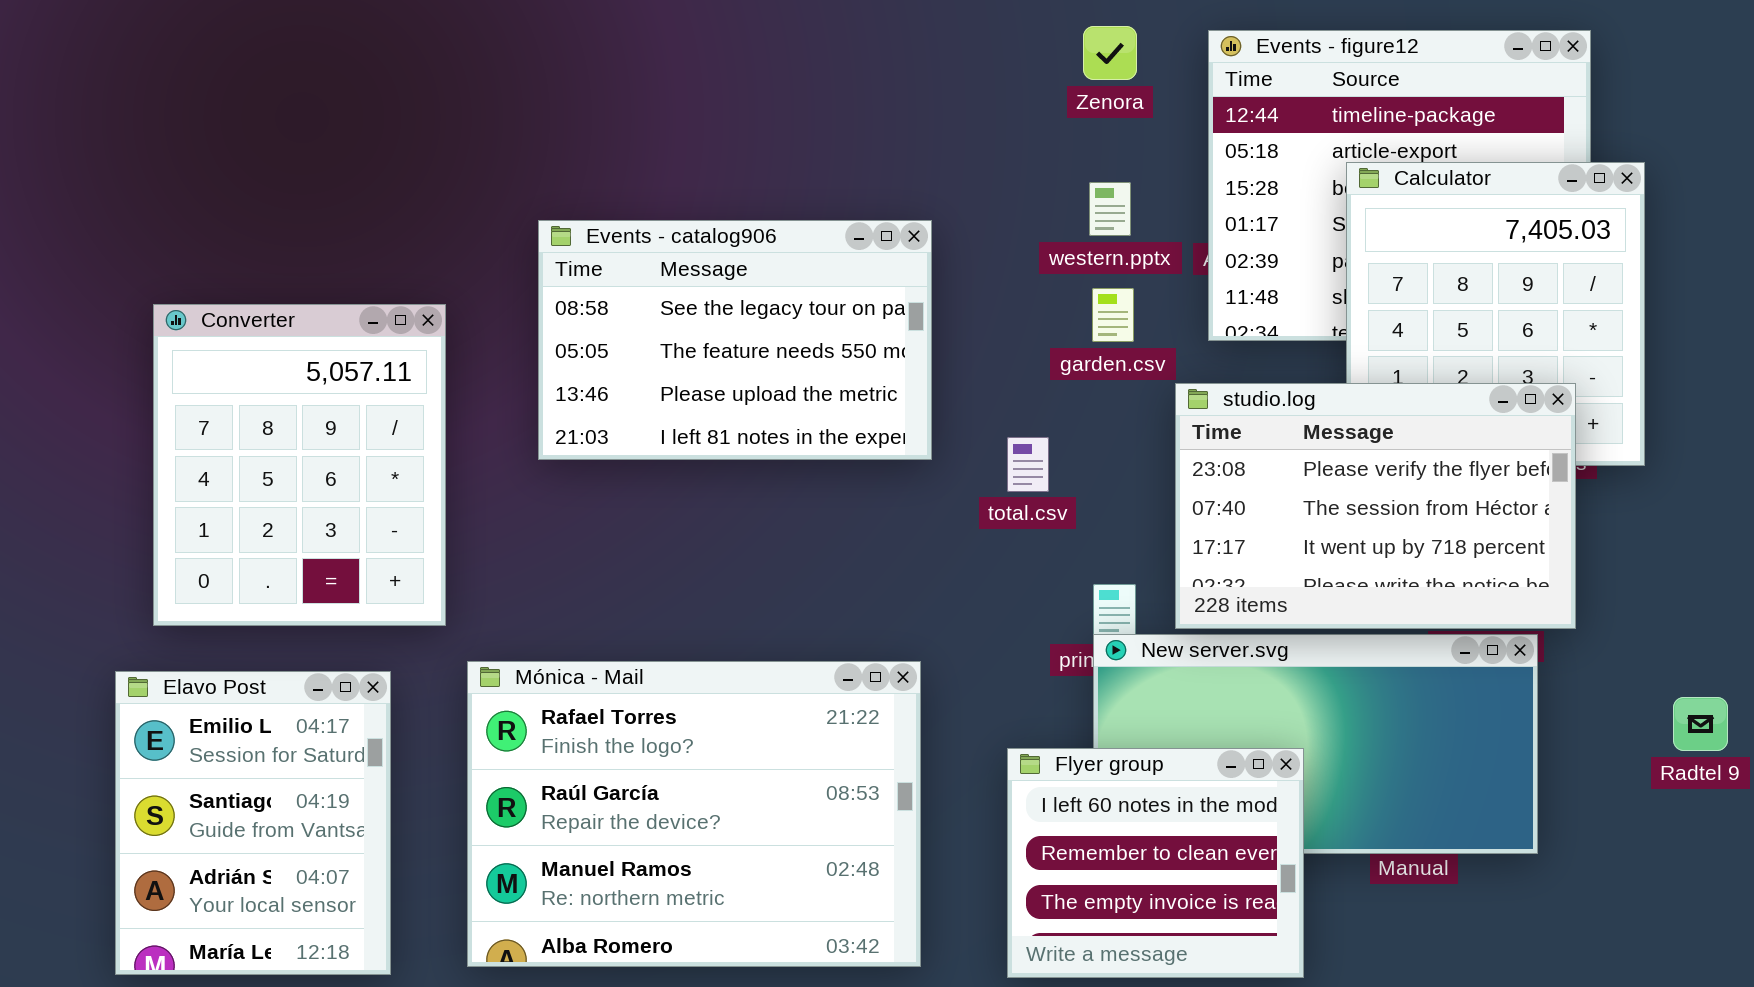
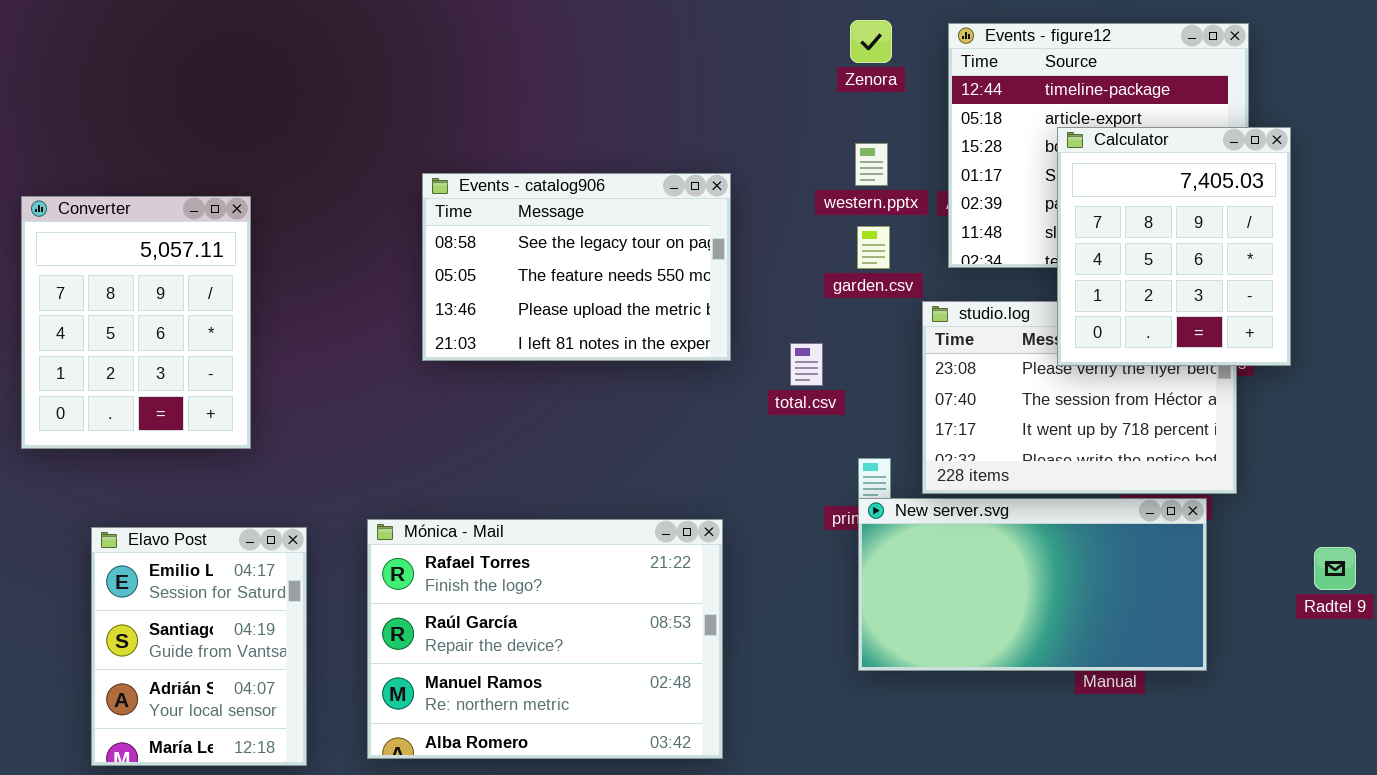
Calculator: [1346,162,1645,466] -> [1057,127,1291,366], raised
Converter: [153,304,446,626] -> [21,196,251,449], moved
Flyer group: [1007,748,1304,978] -> none, closed

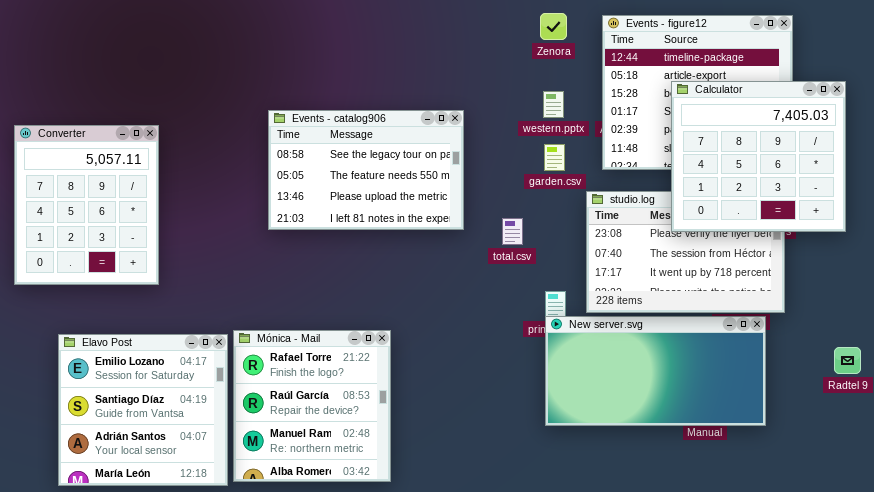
Calculator: [1057,127,1291,366] -> [671,81,846,232], resized
Mónica - Mail: [367,519,723,759] -> [233,330,391,482], resized
Elavo Post: [91,527,307,766] -> [58,334,228,486], resized

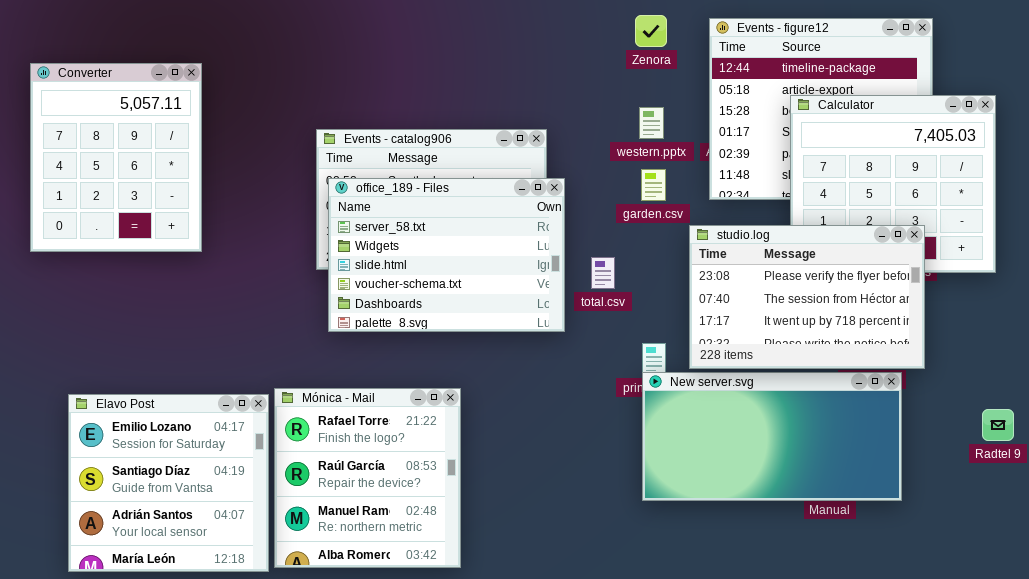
Converter: [14,125,159,285] -> [30,63,202,252], moved
office_189 - Files: none -> [328,178,565,332], opened
studio.log: [586,191,785,313] -> [689,225,925,369], raised

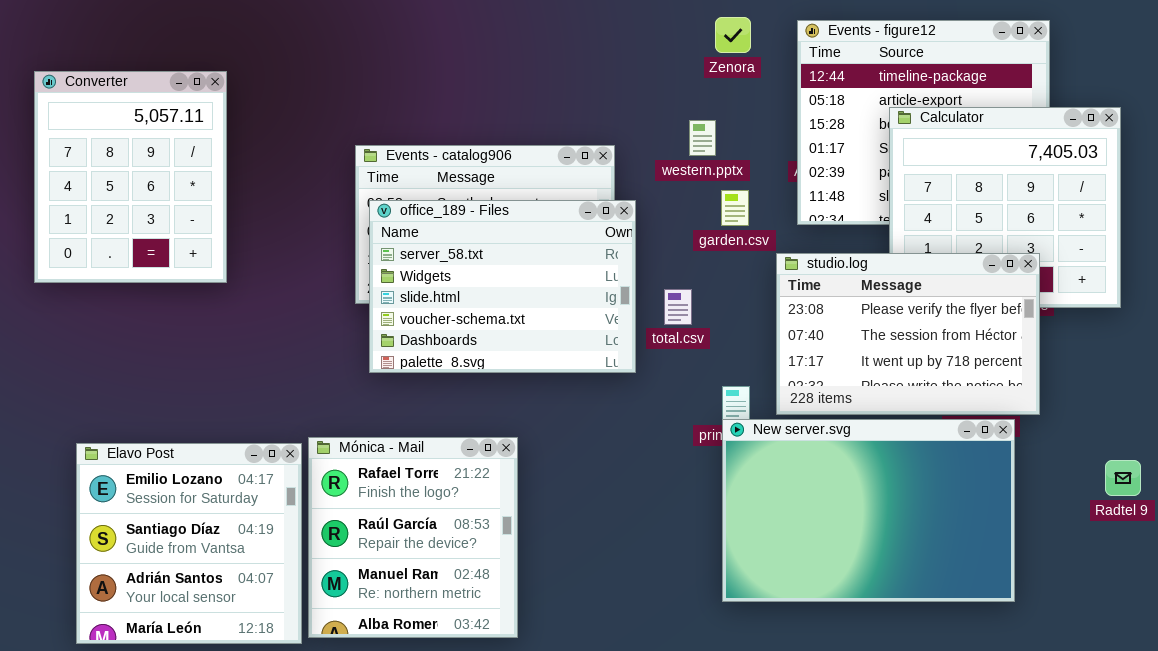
western.pptx: [639,107,664,139] -> [689,120,716,156], moved
New server.svg: [642,372,902,501] -> [722,419,1015,602], resized

